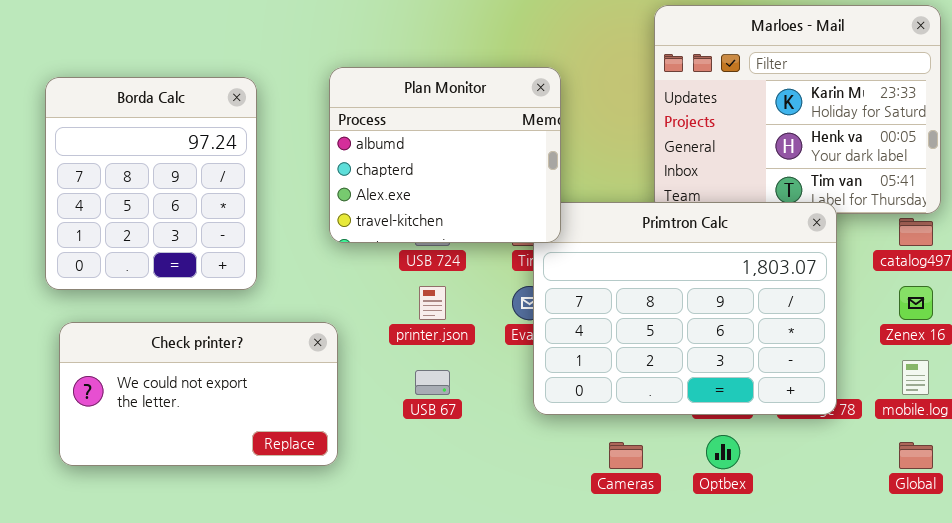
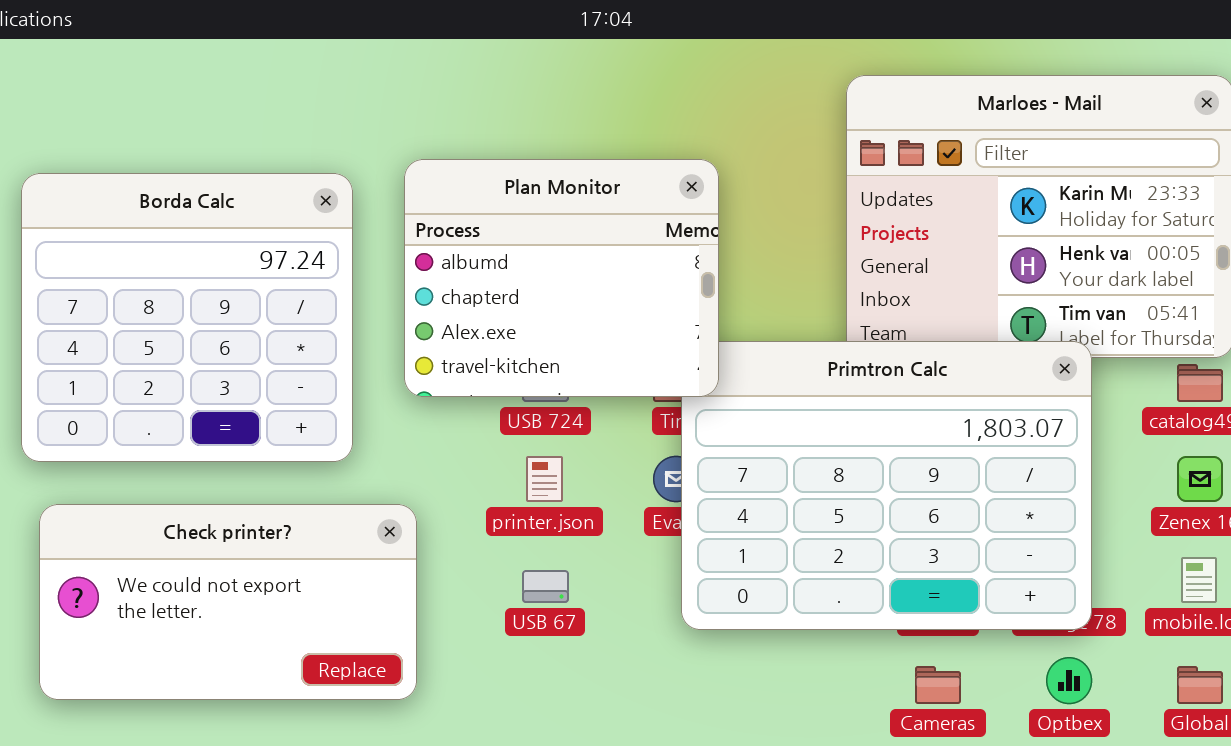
Borda Calc: [45,77,257,290] -> [21,173,353,462], resized
Optbex: [706,435,740,469] -> [1046,657,1092,704], moved
Cameras: [609,442,643,469] -> [915,666,961,704], moved

